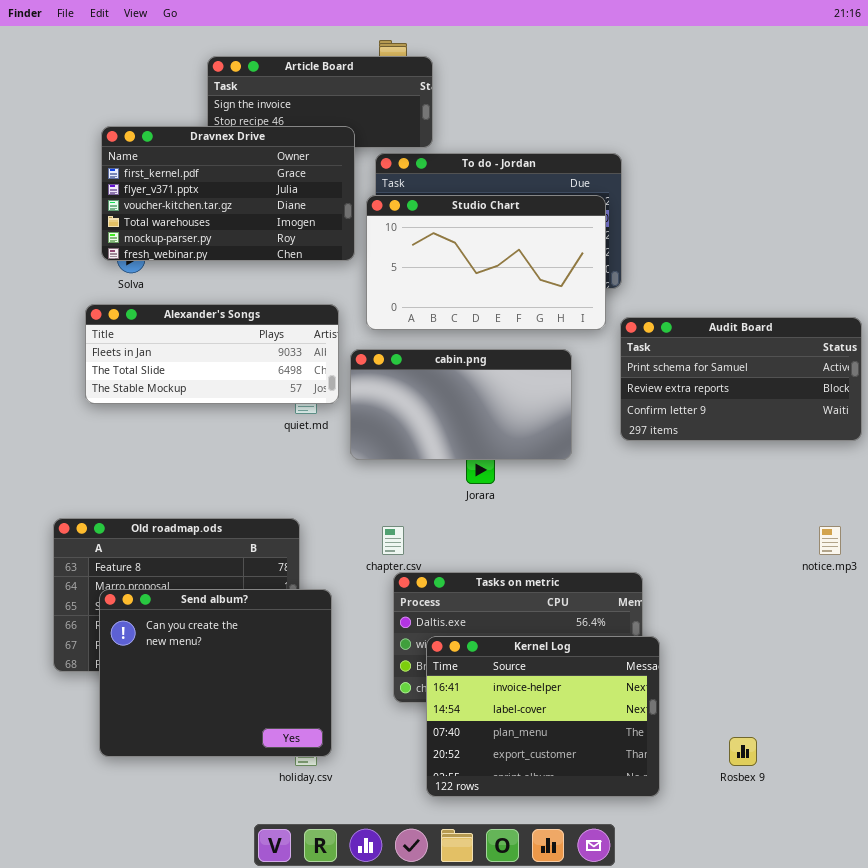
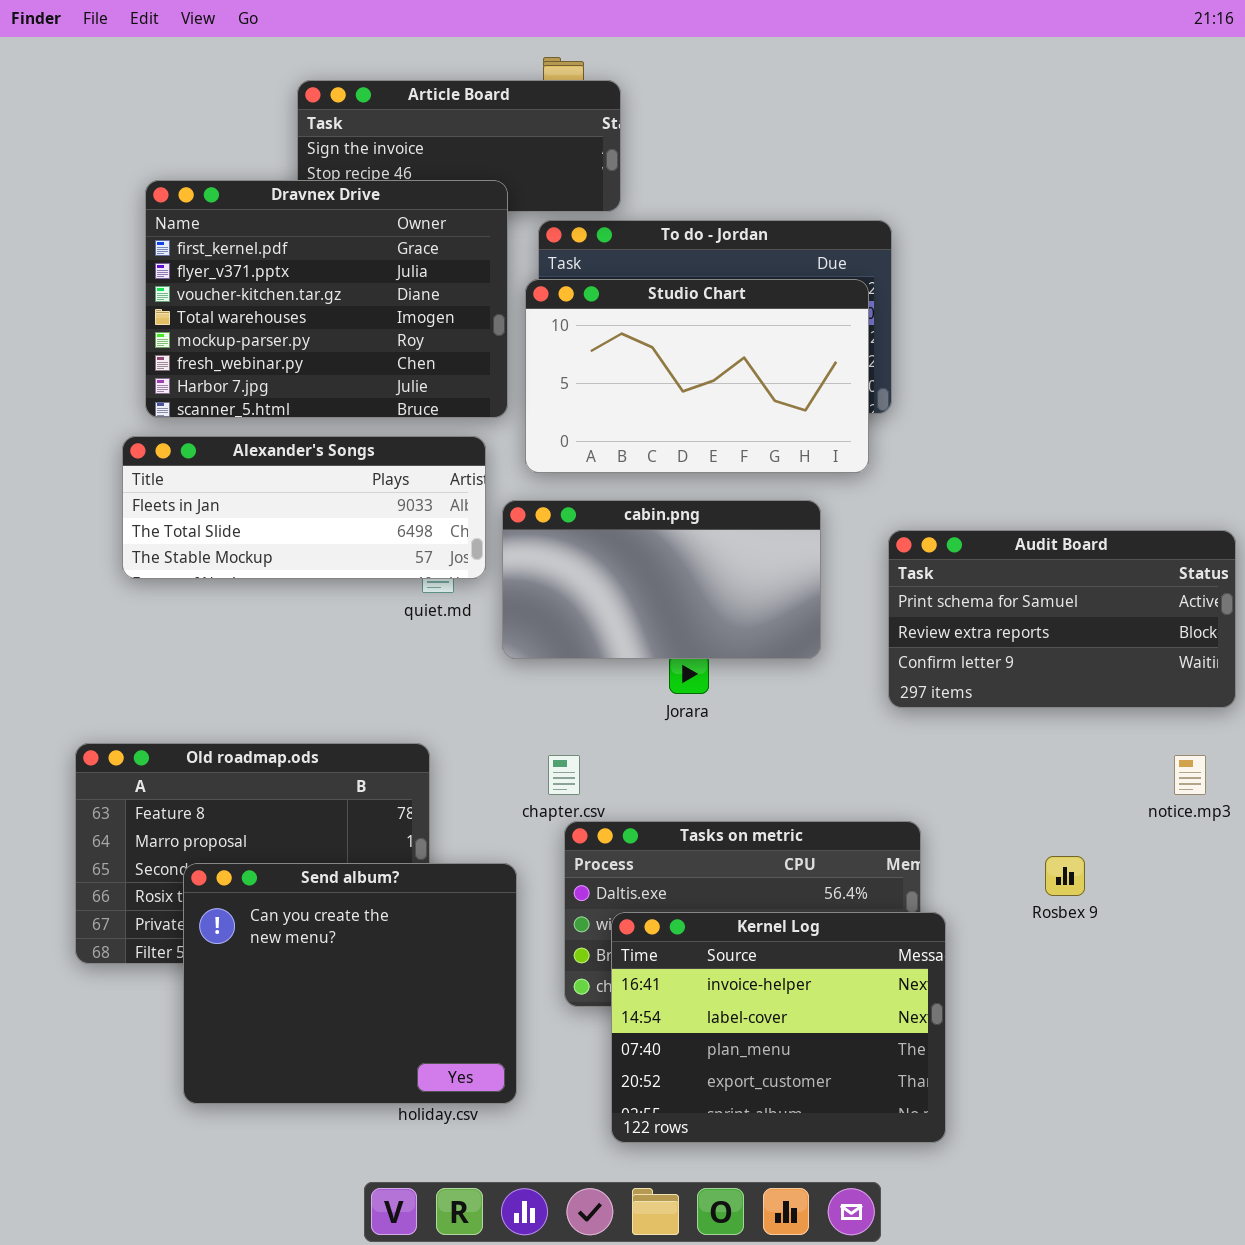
Dravnex Drive: [101,126,355,261] -> [145,180,508,418], resized
Audit Board: [620,317,862,441] -> [888,530,1236,708], moved
Send album?: [99,589,332,757] -> [183,863,517,1104], moved
Rosbex 9: [729,737,757,766] -> [1045,856,1085,896], moved

